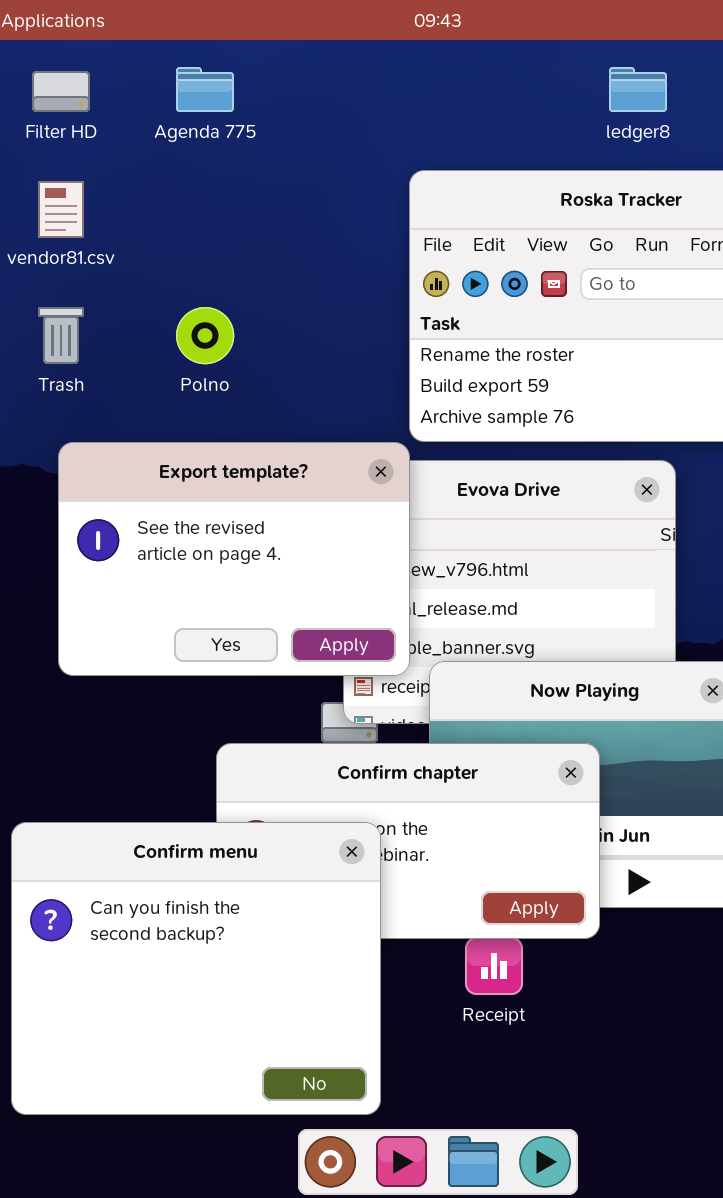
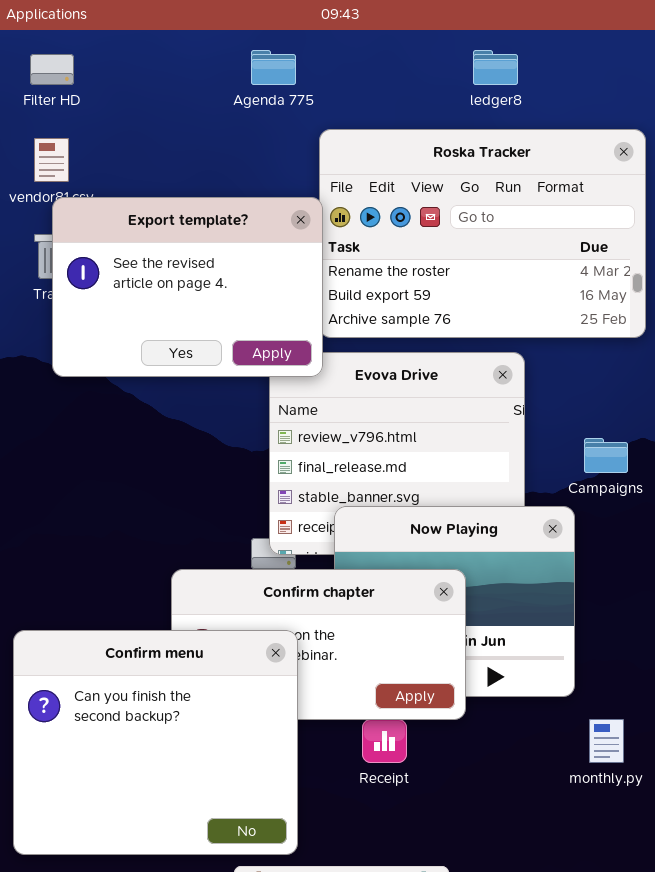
Agenda 775: [176,67,234,112] -> [251,50,296,85], moved
Export template?: [58,442,410,676] -> [52,197,323,377], moved

